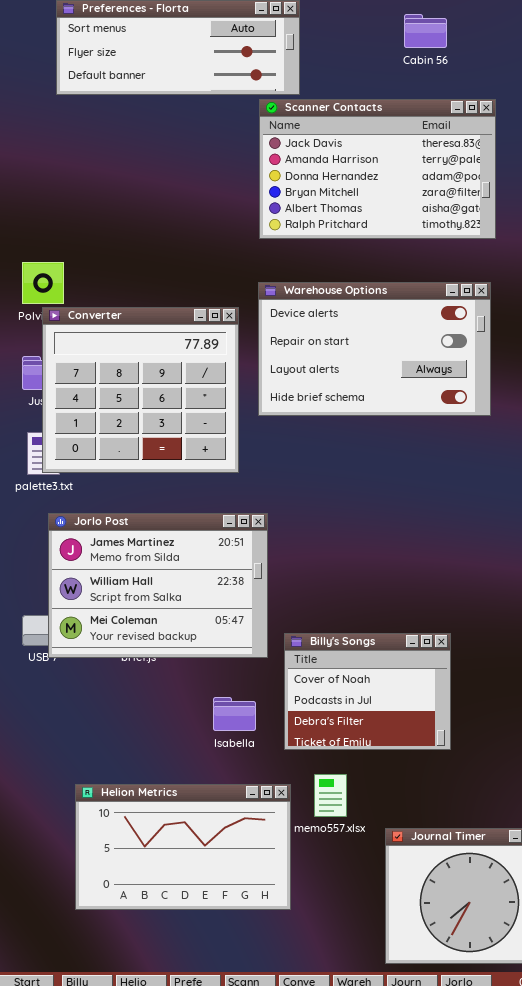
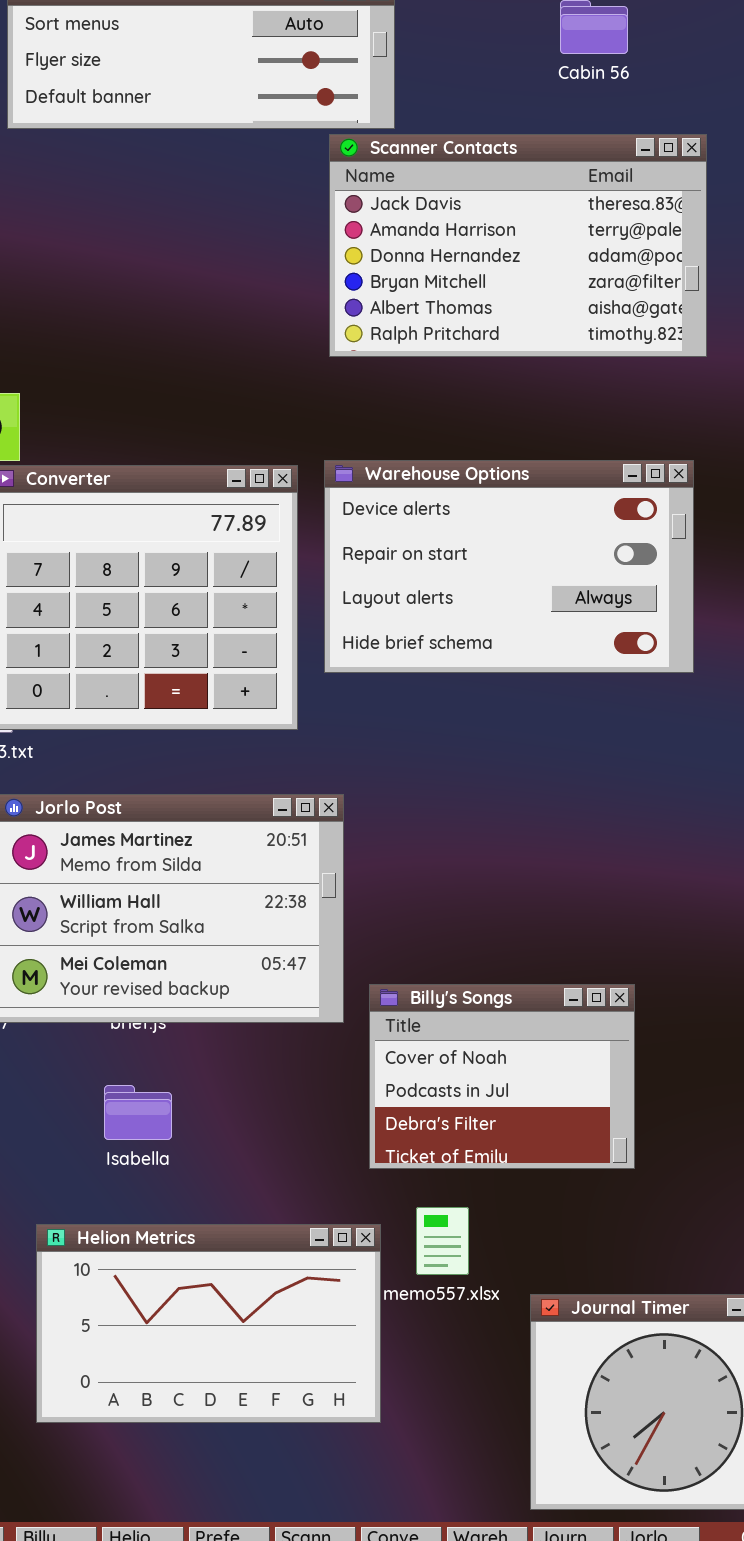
Warehouse Options: [258,282,491,416] -> [324,460,694,673], moved
Isabella: [213,697,256,731] -> [104,1085,172,1140], moved

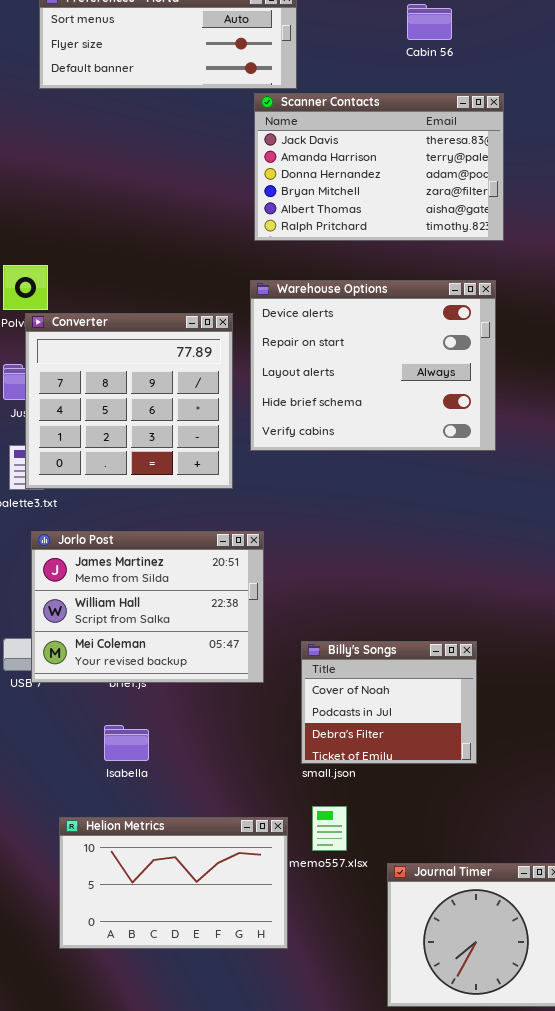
Warehouse Options: [324,460,694,673] -> [250,280,496,451], resized
Billy's Songs: [369,984,635,1169] -> [301,641,477,764], moved

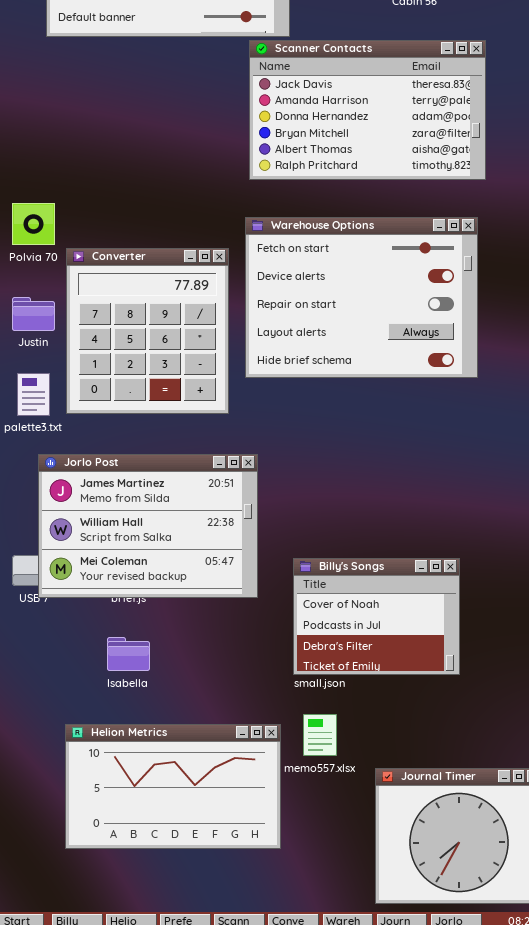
Warehouse Options: [250,280,496,451] -> [245,217,478,378], scrolled up 1 row
Converter: [25,313,233,489] -> [66,248,229,414], resized

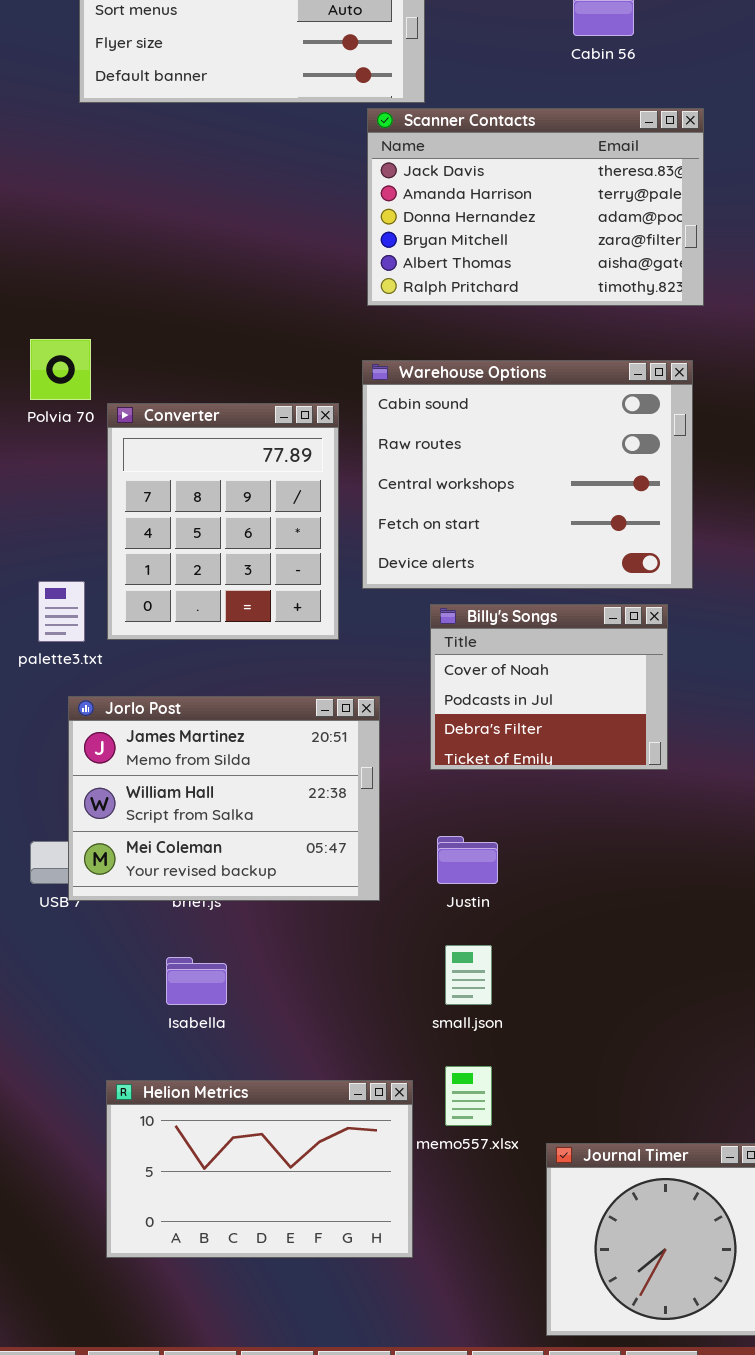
Warehouse Options: [245,217,478,378] -> [362,360,693,589], scrolled up 3 rows
Justin: [12,297,55,331] -> [437,836,498,884], moved
Billy's Songs: [293,558,460,675] -> [430,604,668,770], moved

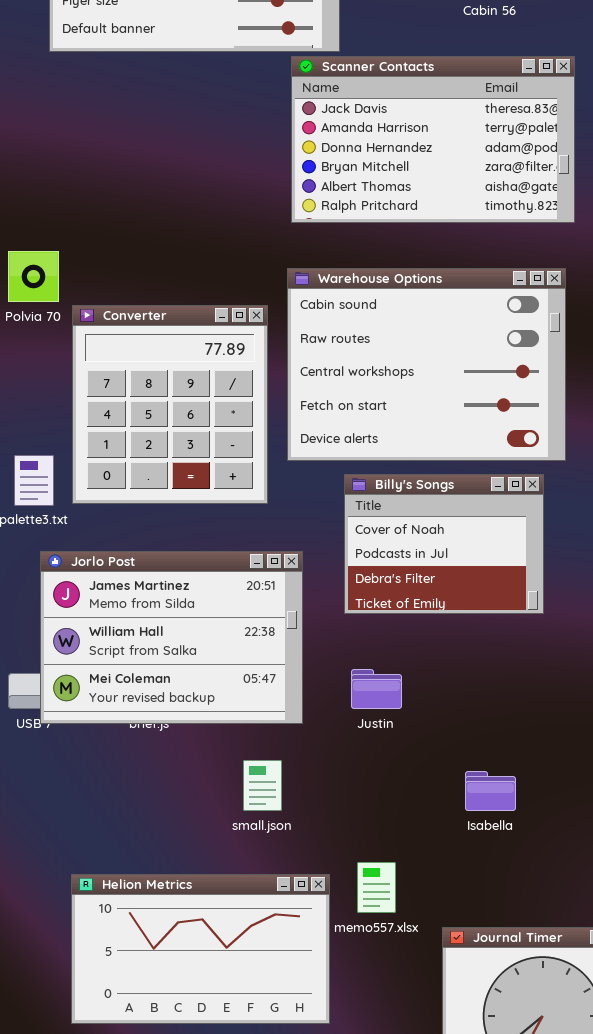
small.json: [445,945,492,1005] -> [243,760,282,811], moved
Isabella: [166,957,227,1005] -> [465,771,516,811], moved

